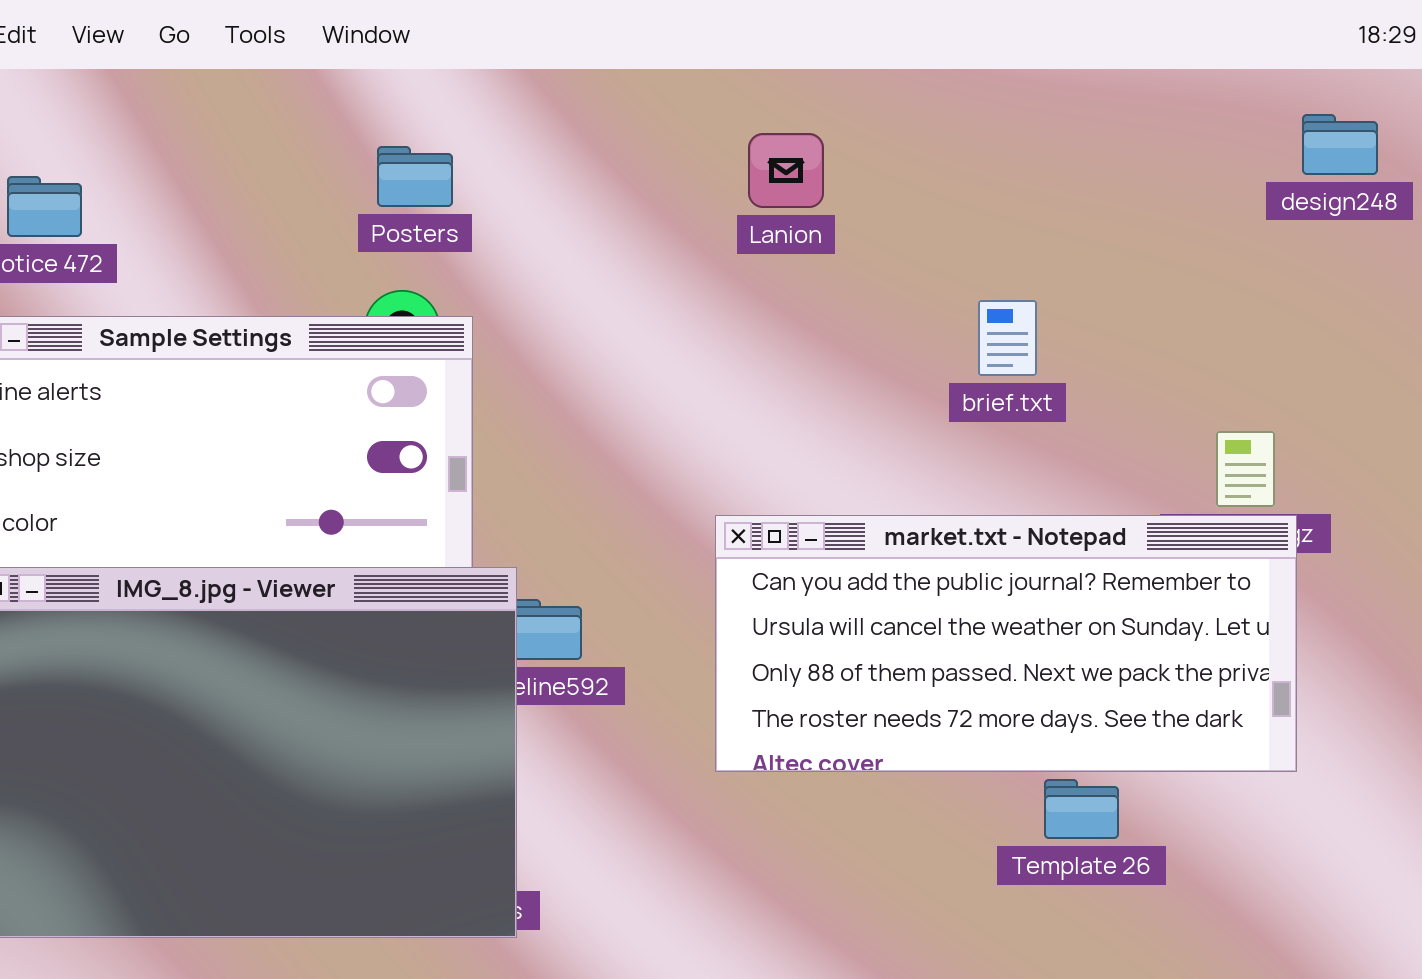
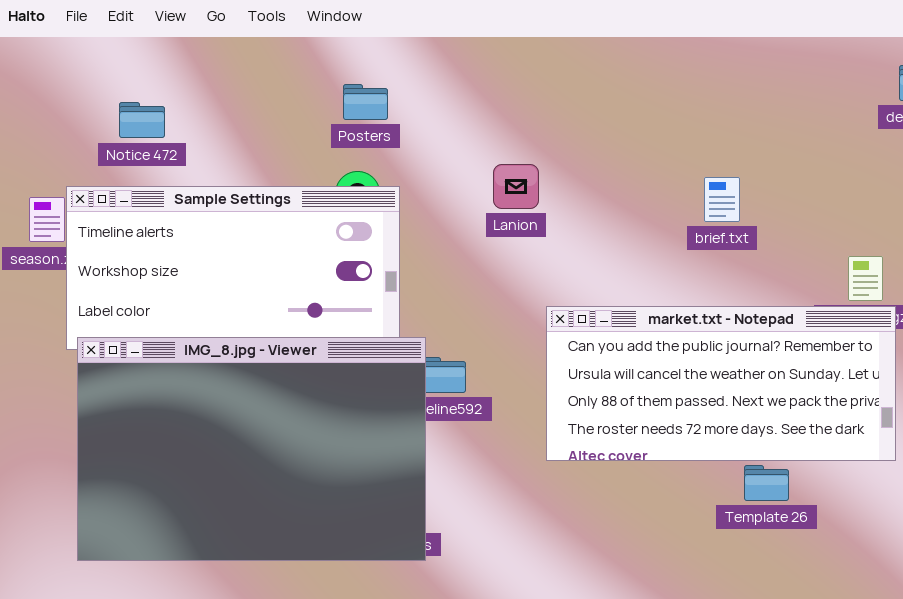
Lanion: [748,133,824,208] -> [493,164,539,209], moved

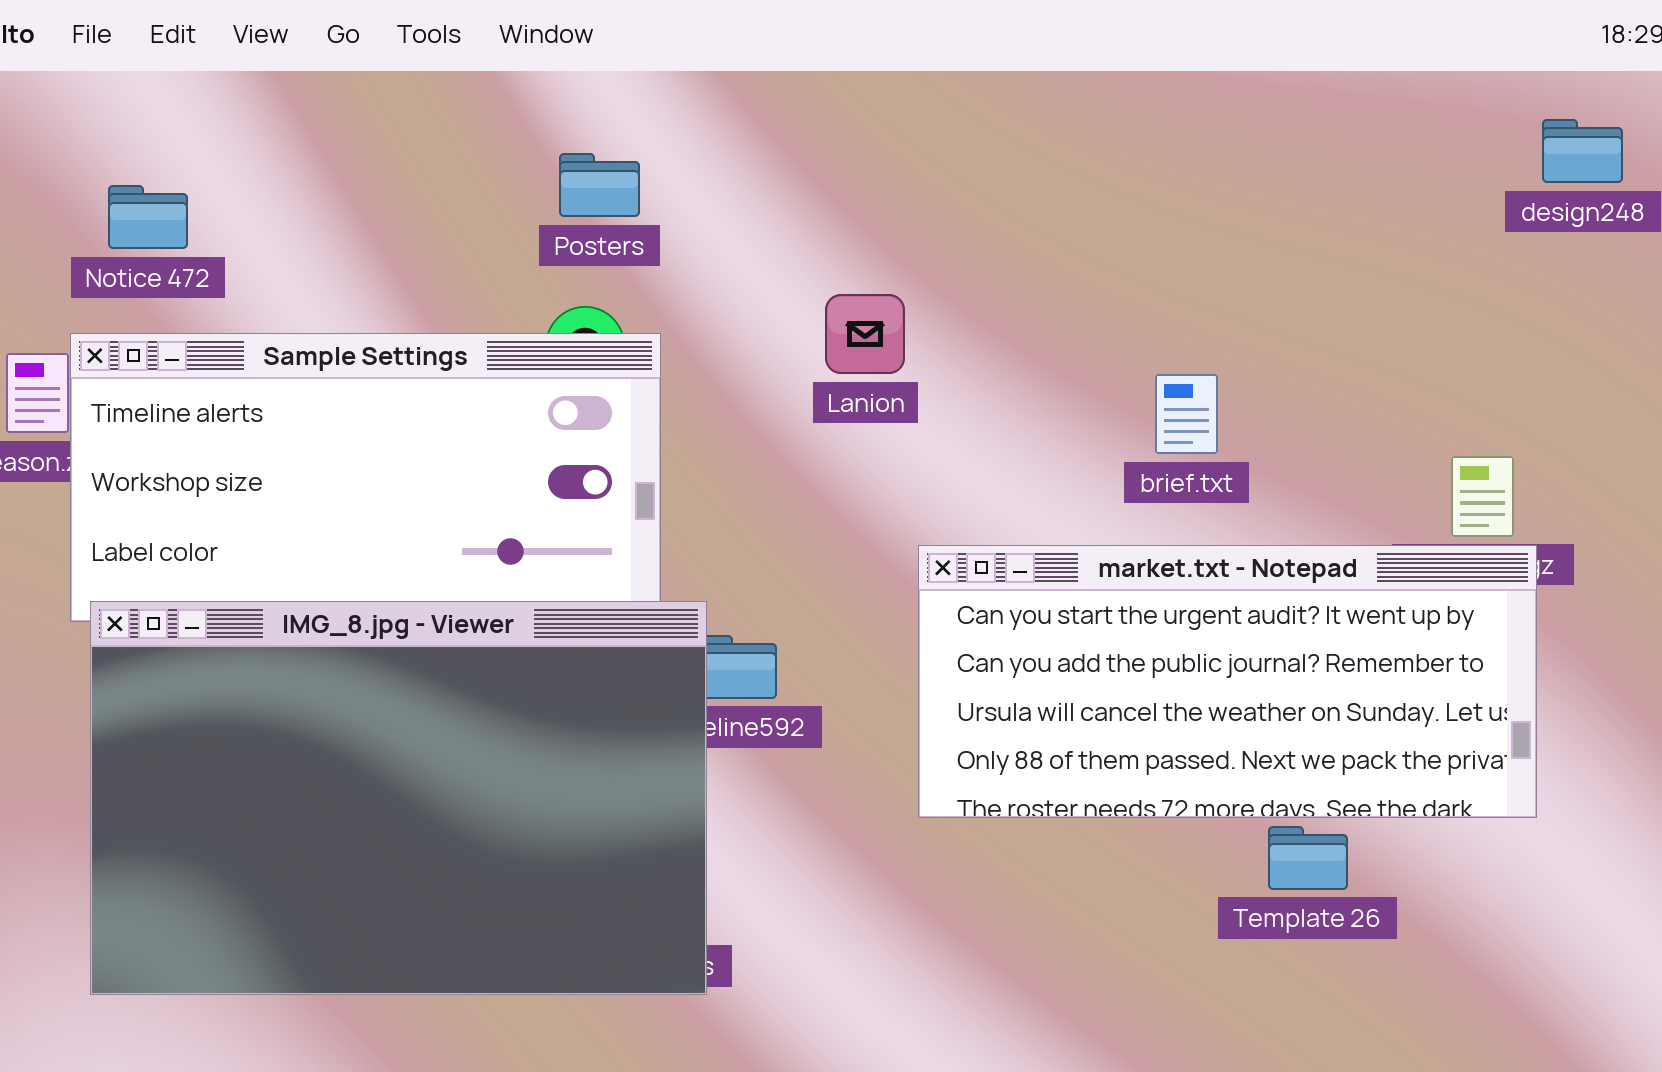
Notice 472: [119,102,165,138] -> [108,185,188,249], moved
brief.txt: [704,177,740,222] -> [1155,374,1218,454], moved
market.txt - Notepad: [546,306,896,461] -> [918,545,1537,818], scrolled up 1 row

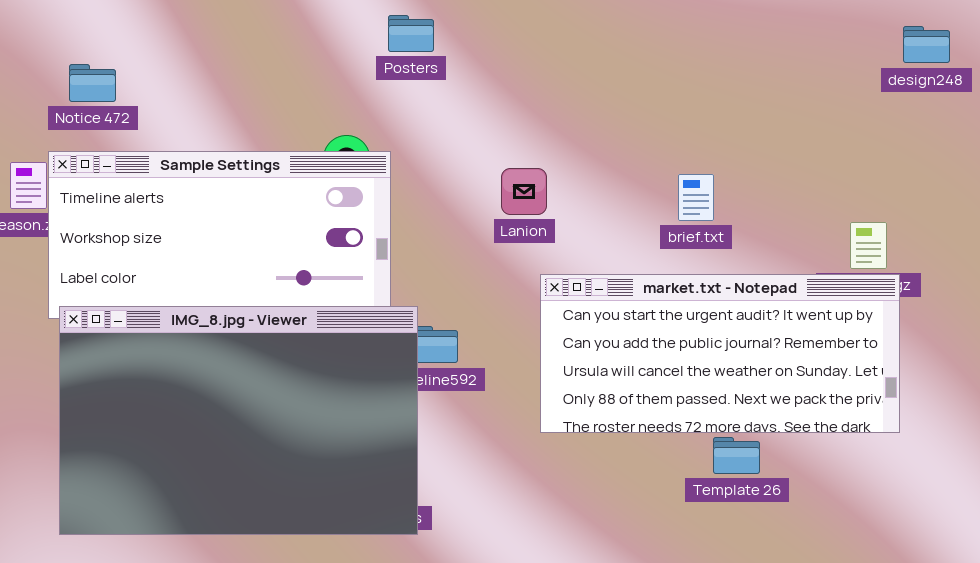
Posters: [559,153,640,217] -> [388,15,434,52], moved
Lanion: [825,294,905,374] -> [501,168,547,215], moved
Template 26: [1268,826,1348,890] -> [713,437,760,474], moved

